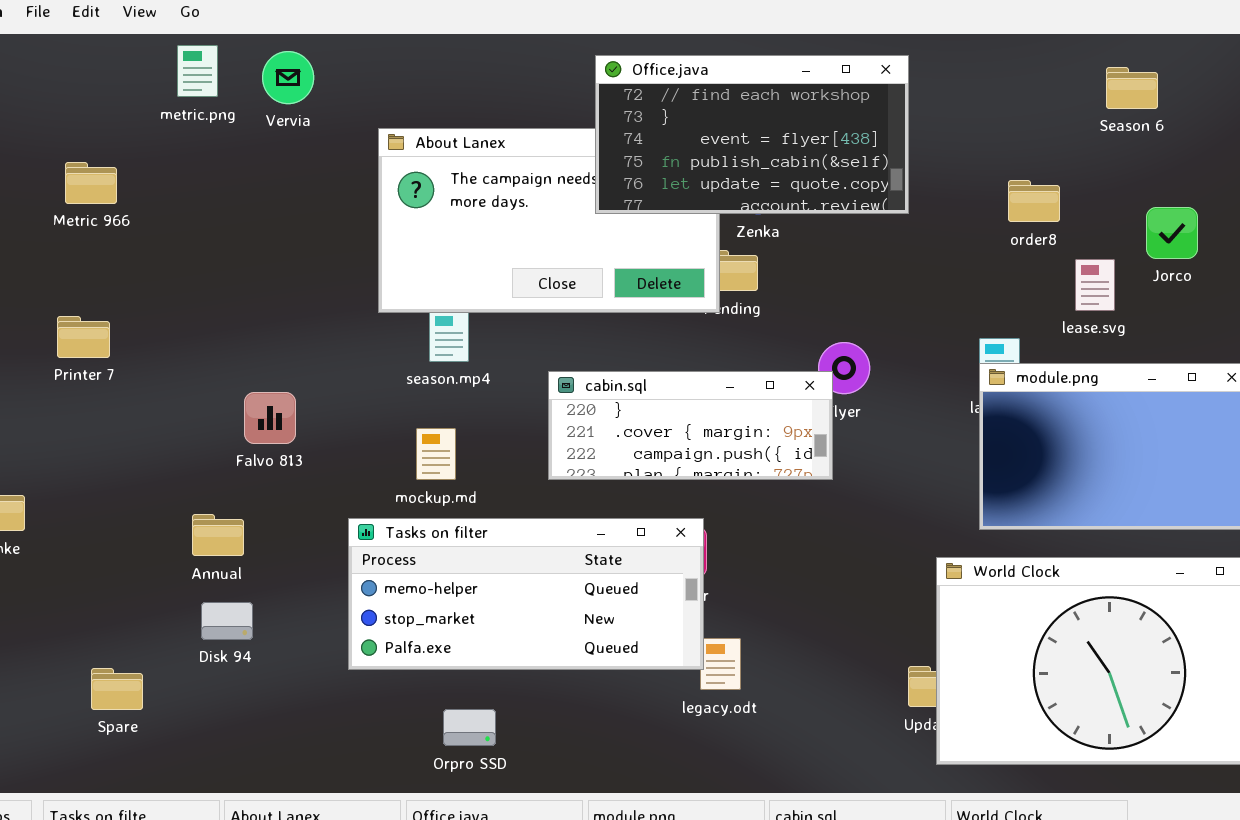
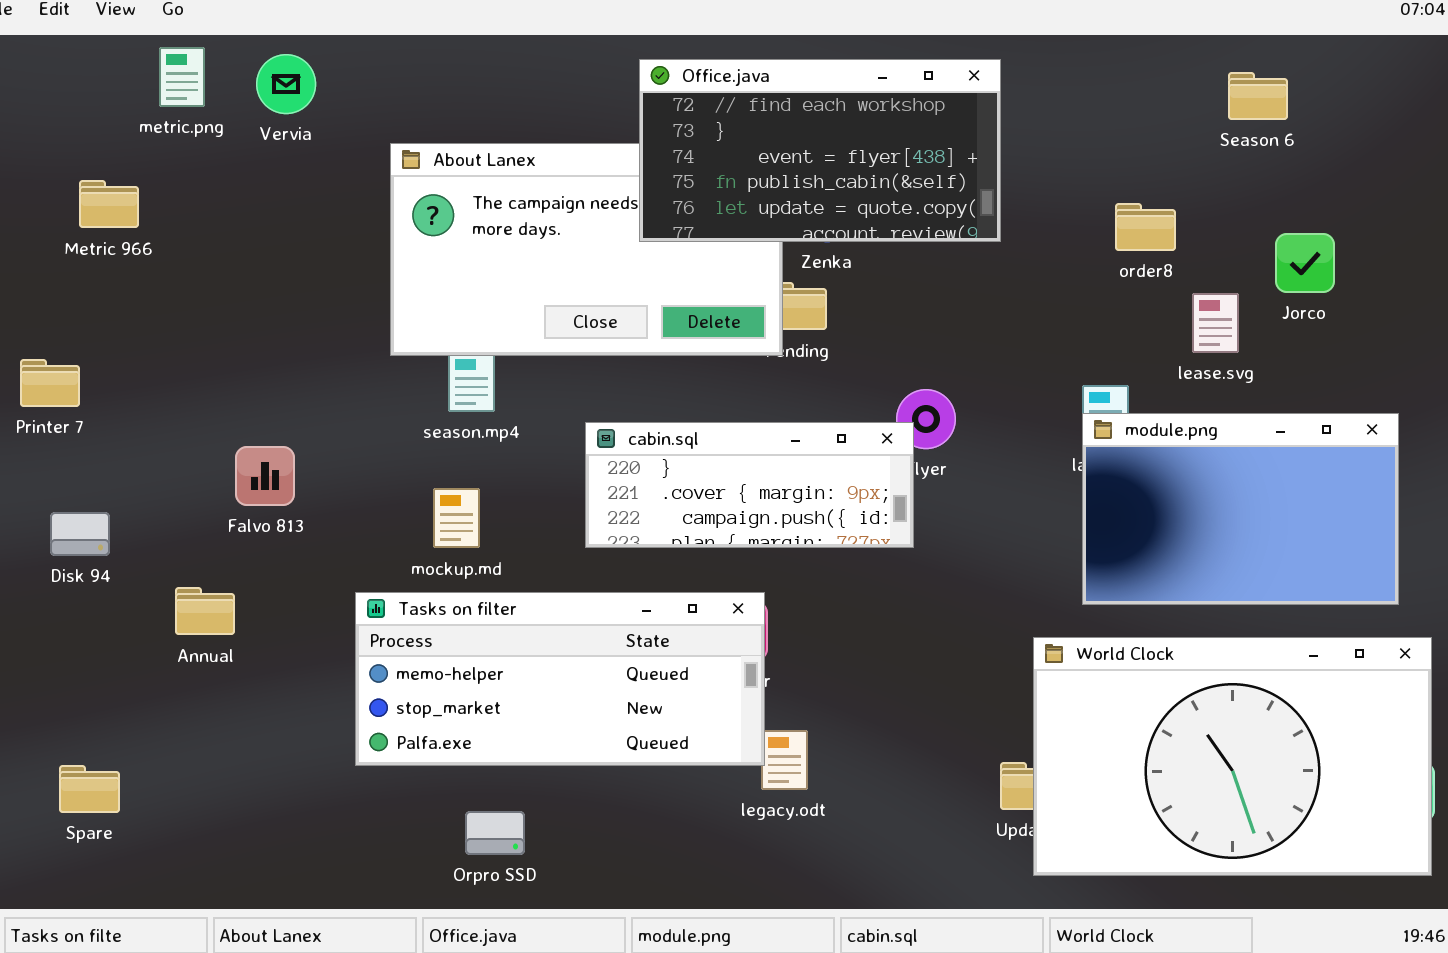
Metric 966: [65,162,117,204] -> [79,180,139,228], moved
Disk 94: [201,602,253,640] -> [50,512,110,556], moved

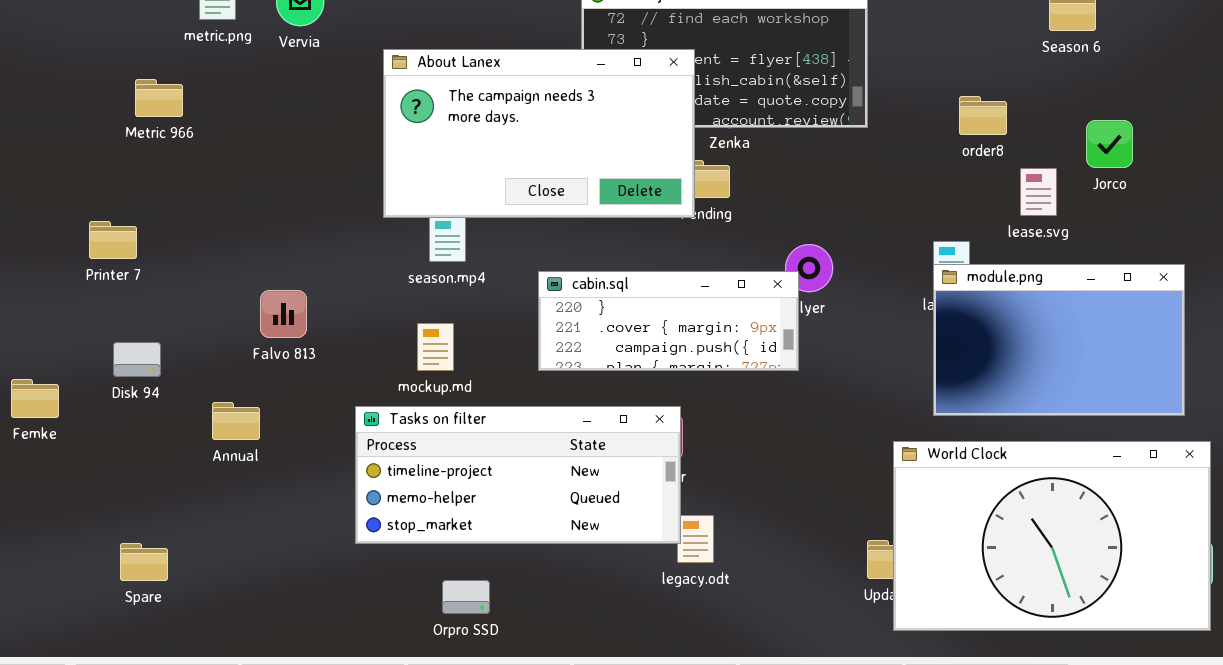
About Lanex: [390,143,783,356] -> [383,49,695,218], raised
Tasks on filter: [355,592,765,766] -> [355,406,681,544], scrolled up 1 row

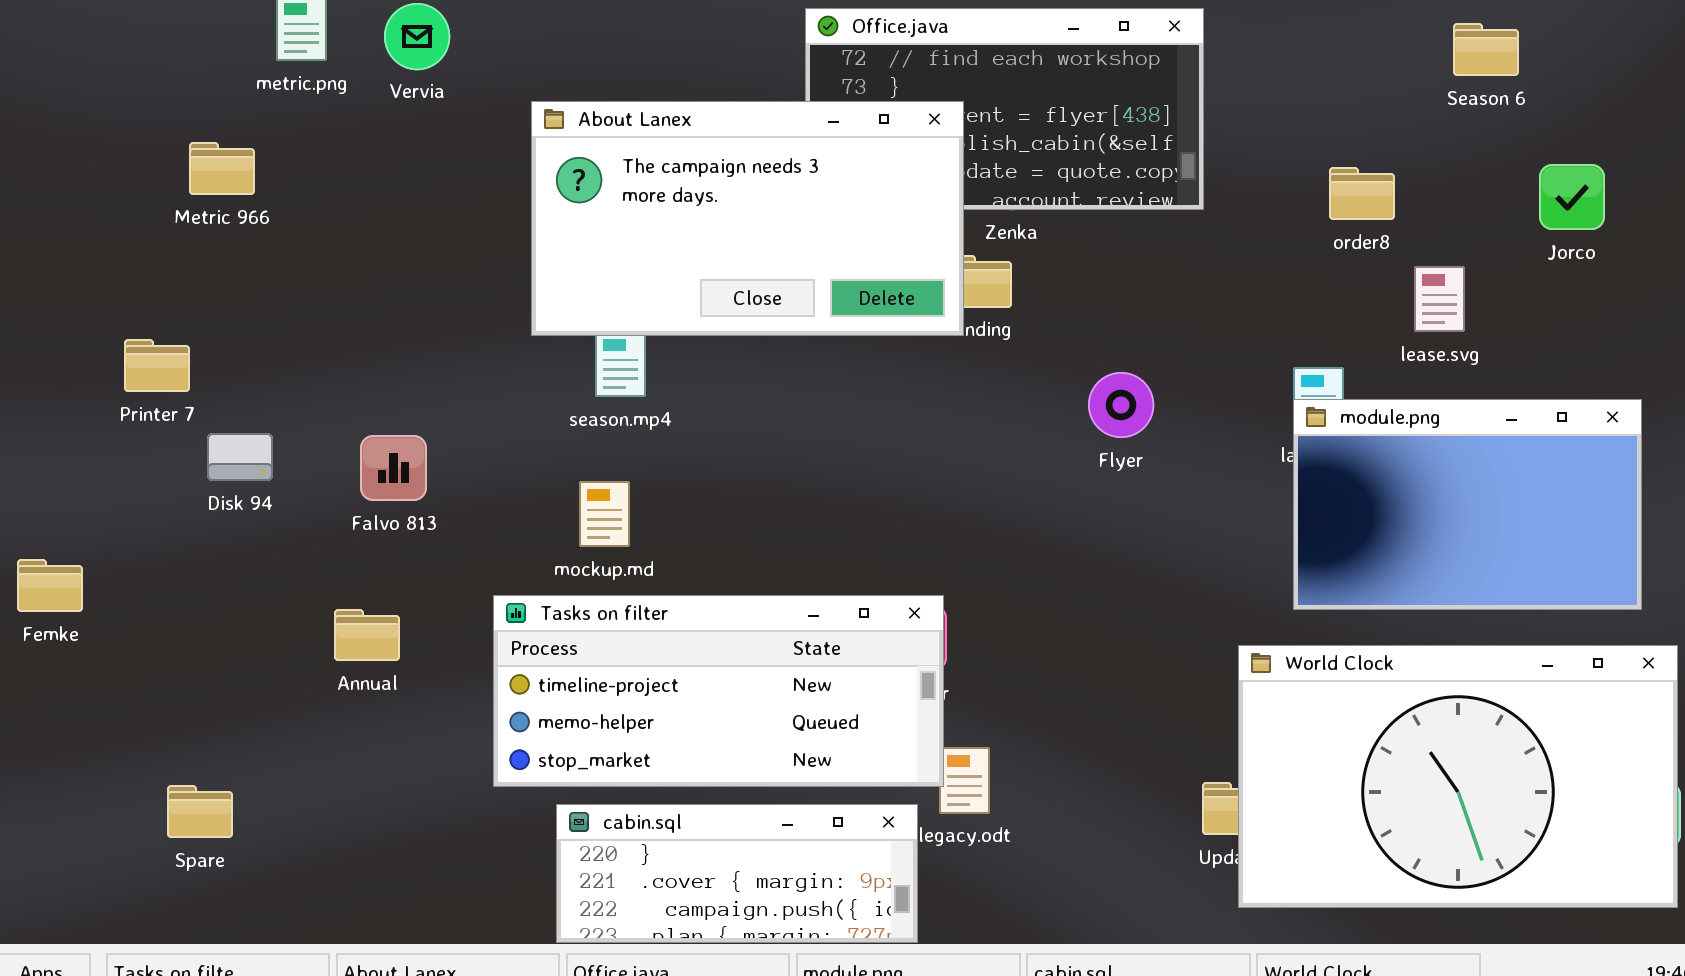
Jorco: [1086,120,1133,168] -> [1539,164,1605,230], moved
cabin.sql: [538,271,799,371] -> [556,804,918,943], moved
Disk 94: [113,342,161,377] -> [207,433,273,481], moved
Annual: [212,402,260,440] -> [334,609,400,661], moved

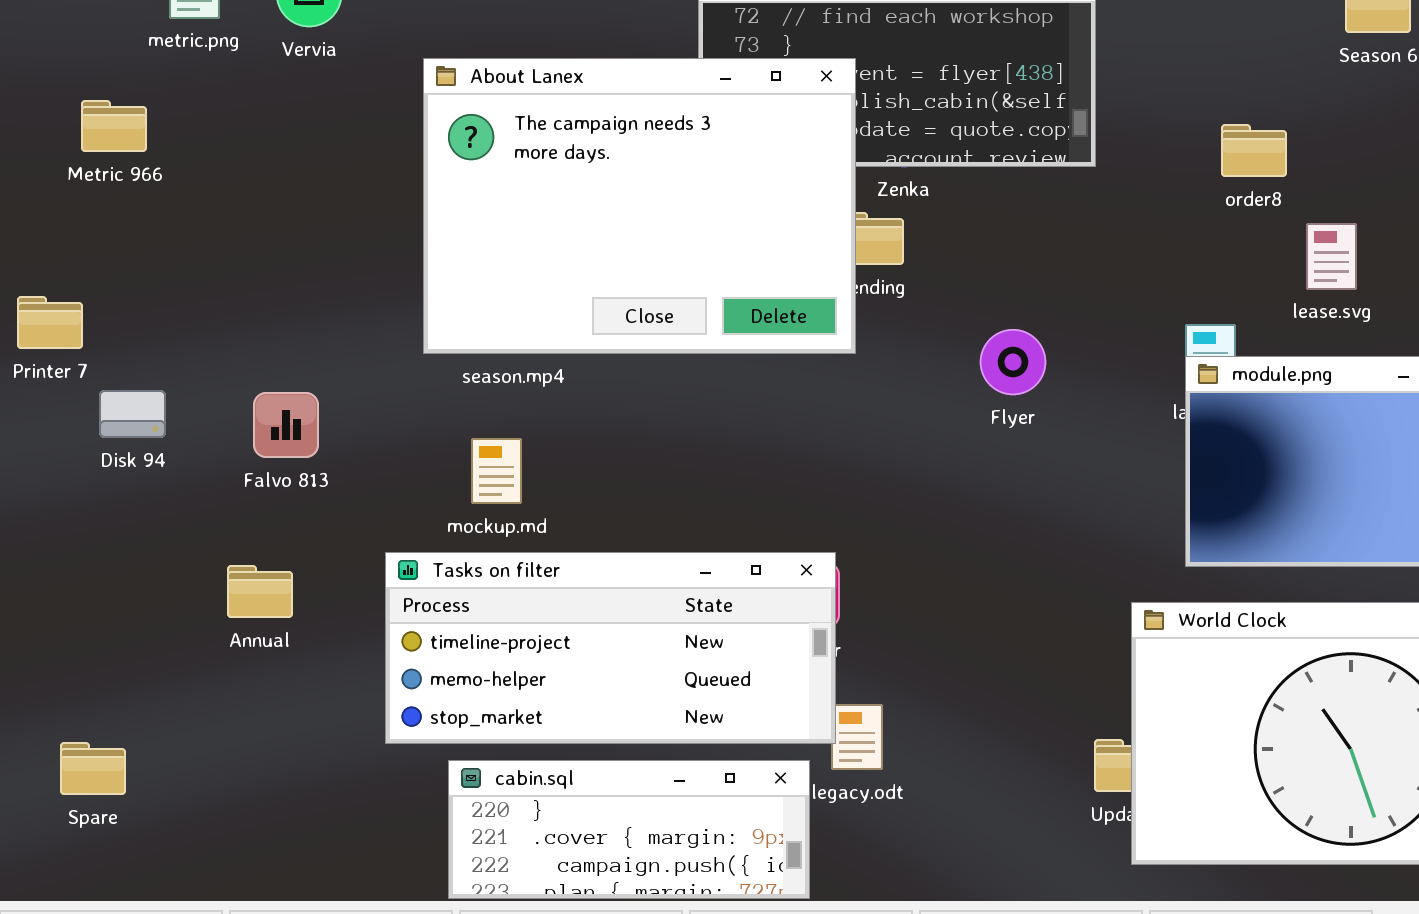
About Lanex: [531,101,964,336] -> [423,58,856,354], resized

